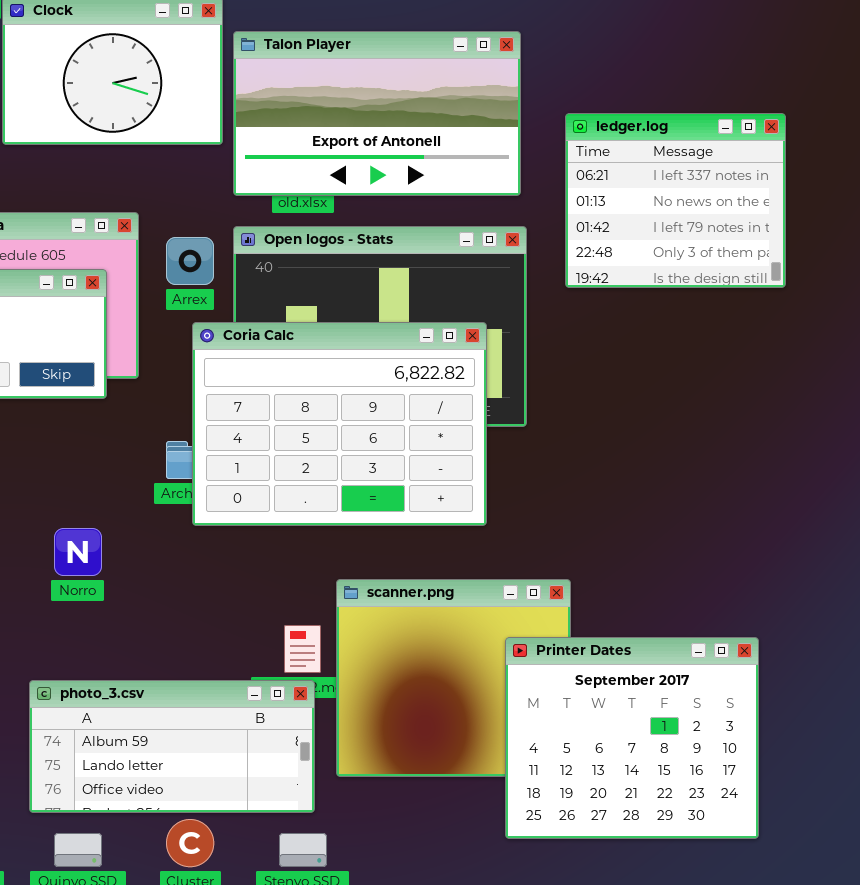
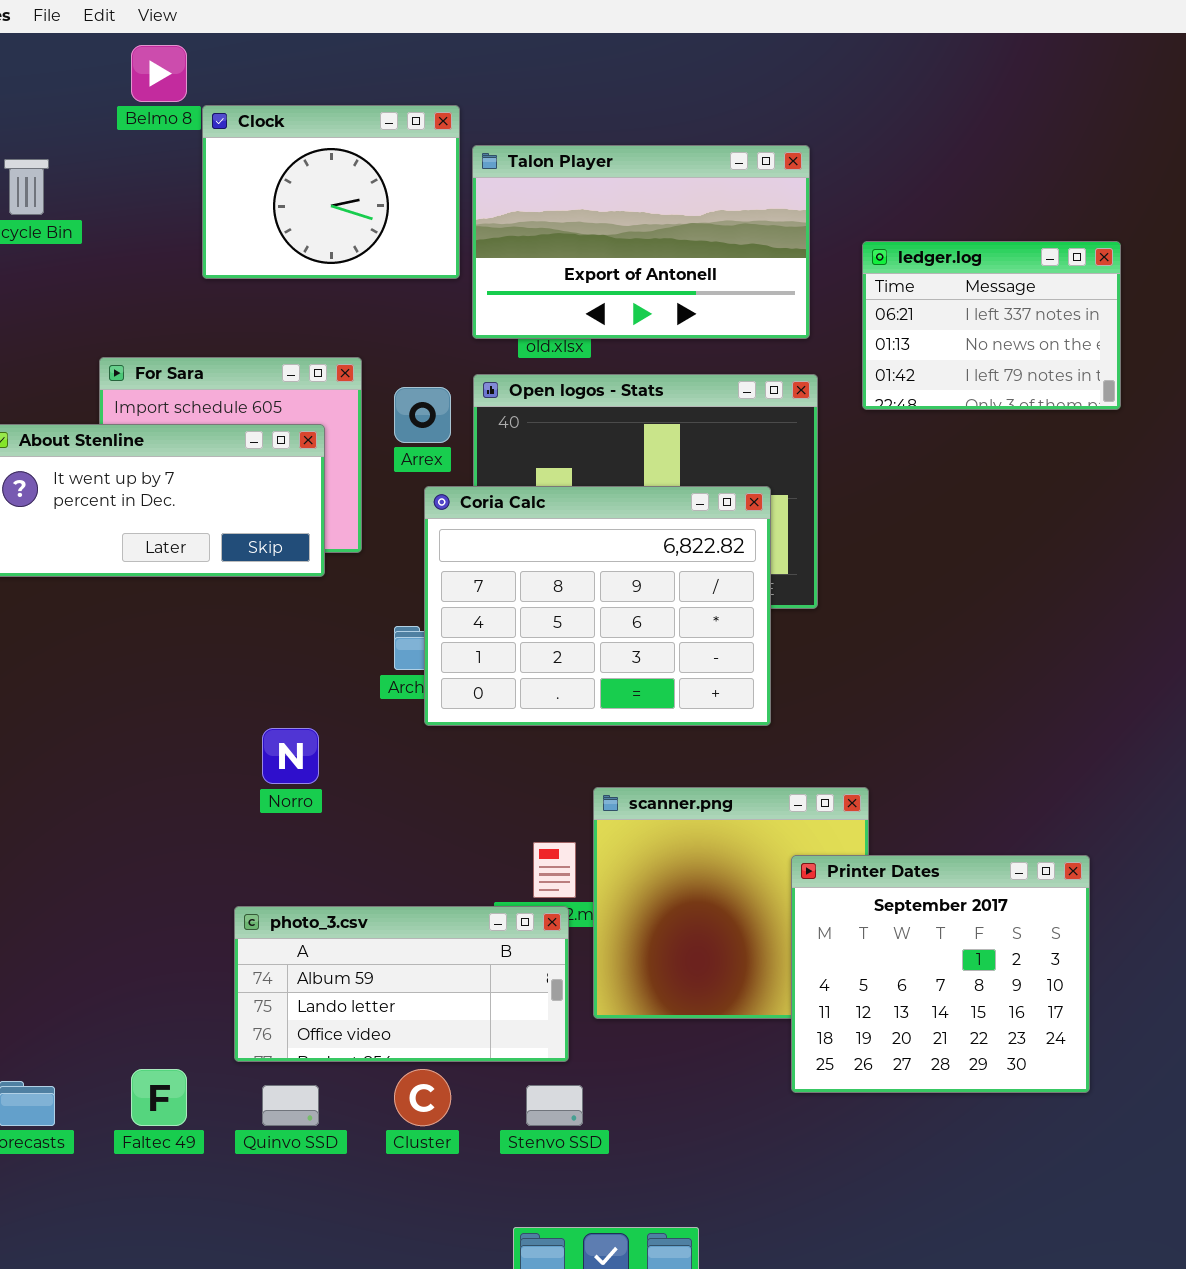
ledger.log: [565,113,786,288] -> [862,241,1121,410], resized

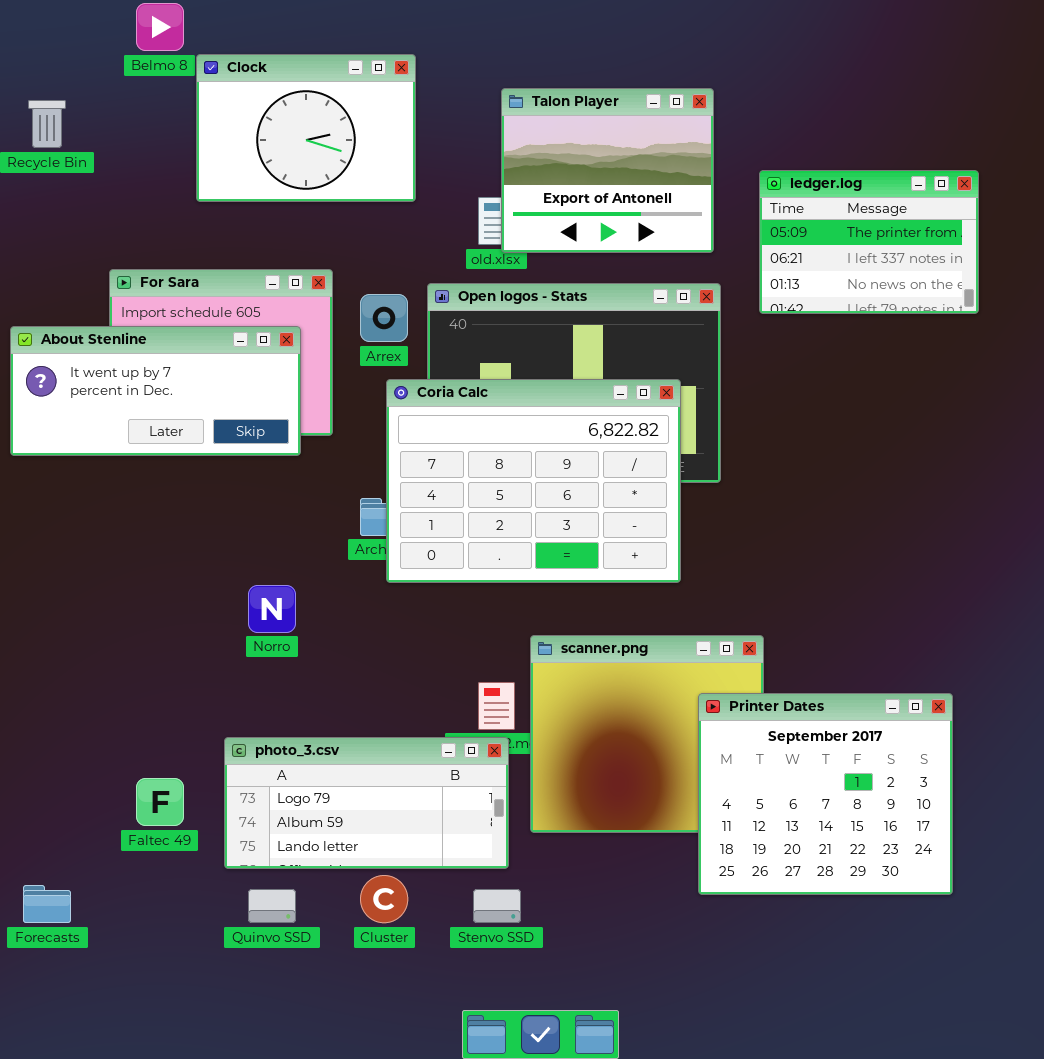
Talon Player: [472,145,810,339] -> [501,88,714,253], resized
ledger.log: [862,241,1121,410] -> [759,170,979,314], scrolled up 1 row
photo_3.csv: [234,906,569,1062] -> [224,737,509,869], scrolled up 1 row
Faltec 49: [131,1069,187,1126] -> [136,778,184,826], moved

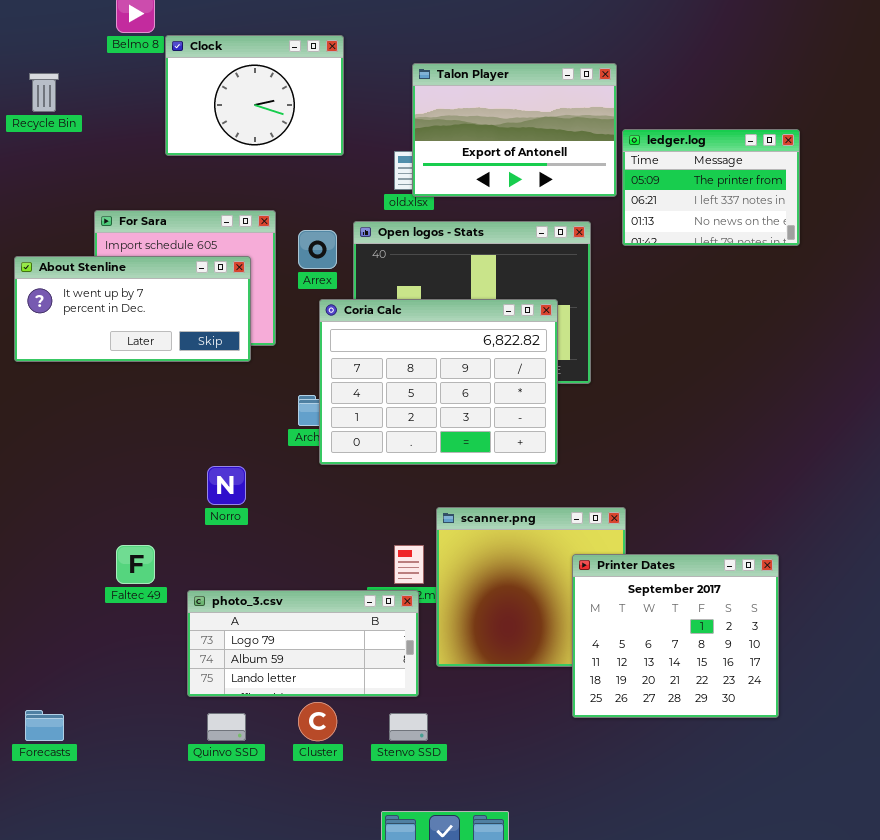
Talon Player: [501,88,714,253] -> [412,63,617,197], resized
Faltec 49: [136,778,184,826] -> [116,545,155,584], moved

